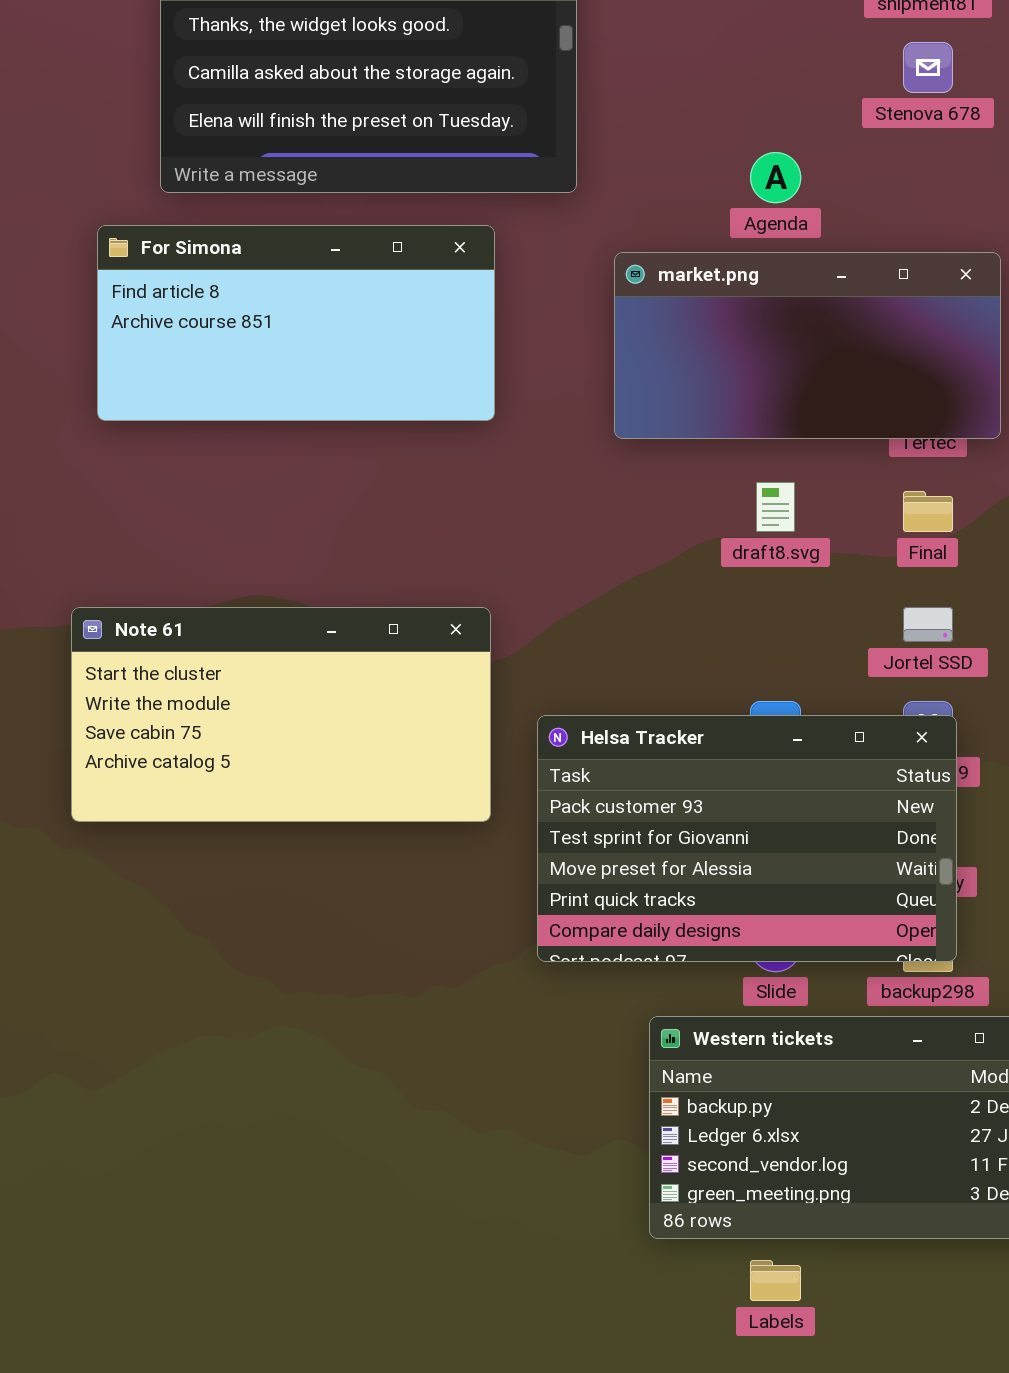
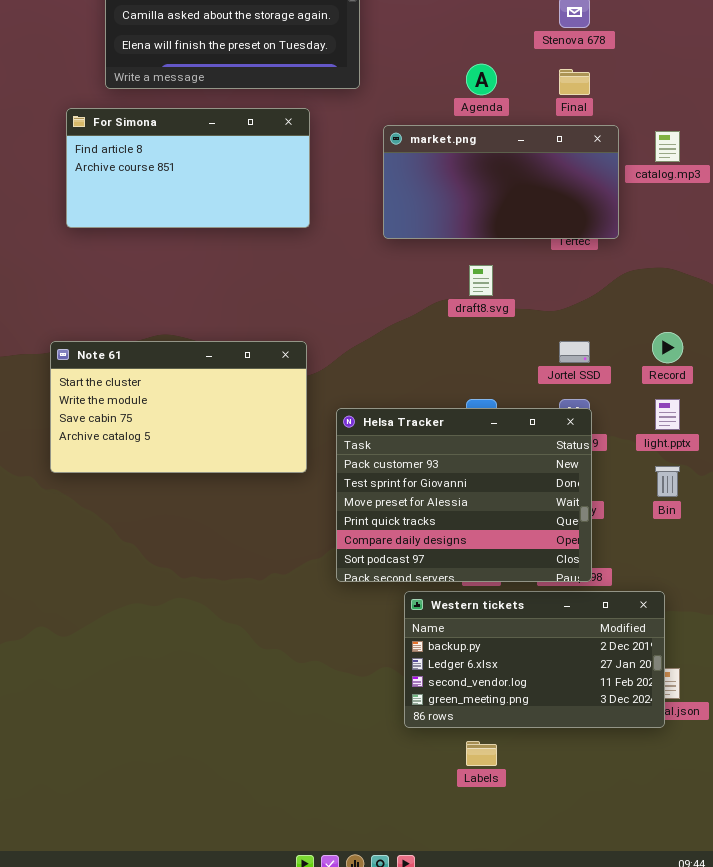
Final: [903,491,953,532] -> [559,69,590,95], moved
Helsa Tracker: [537,715,957,962] -> [336,408,592,582], resized

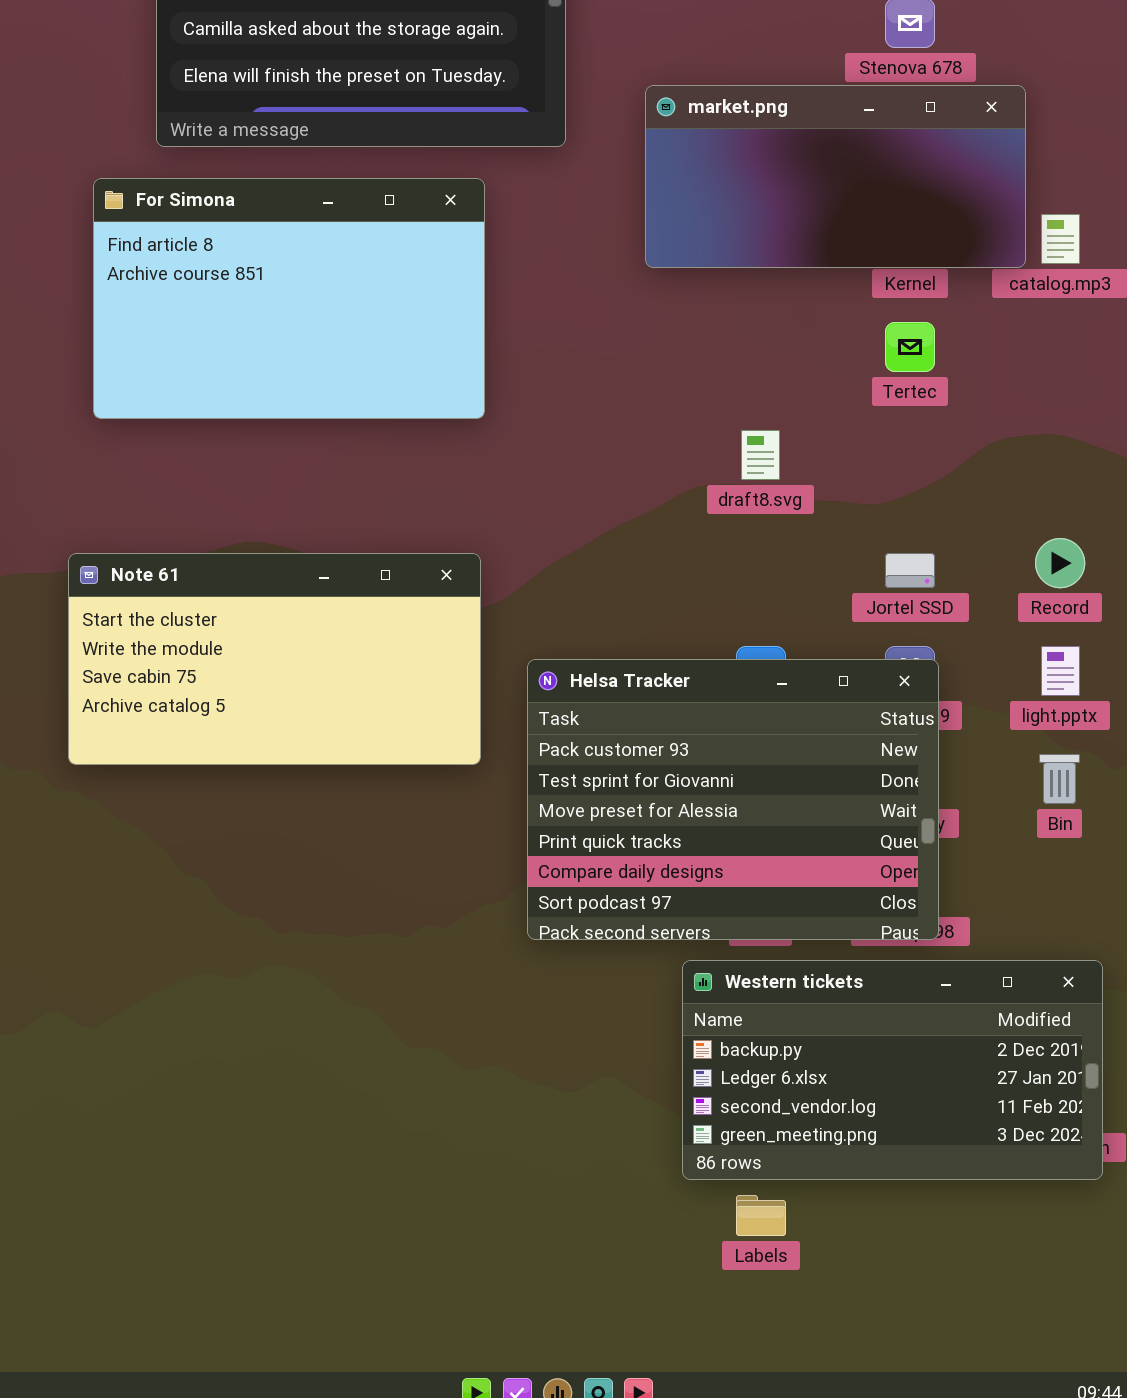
For Simona: [66,108,310,228] -> [93,178,485,419], resized
market.png: [383,125,619,239] -> [645,85,1026,268], moved
Western tickets: [404,591,665,728] -> [682,960,1103,1180], moved

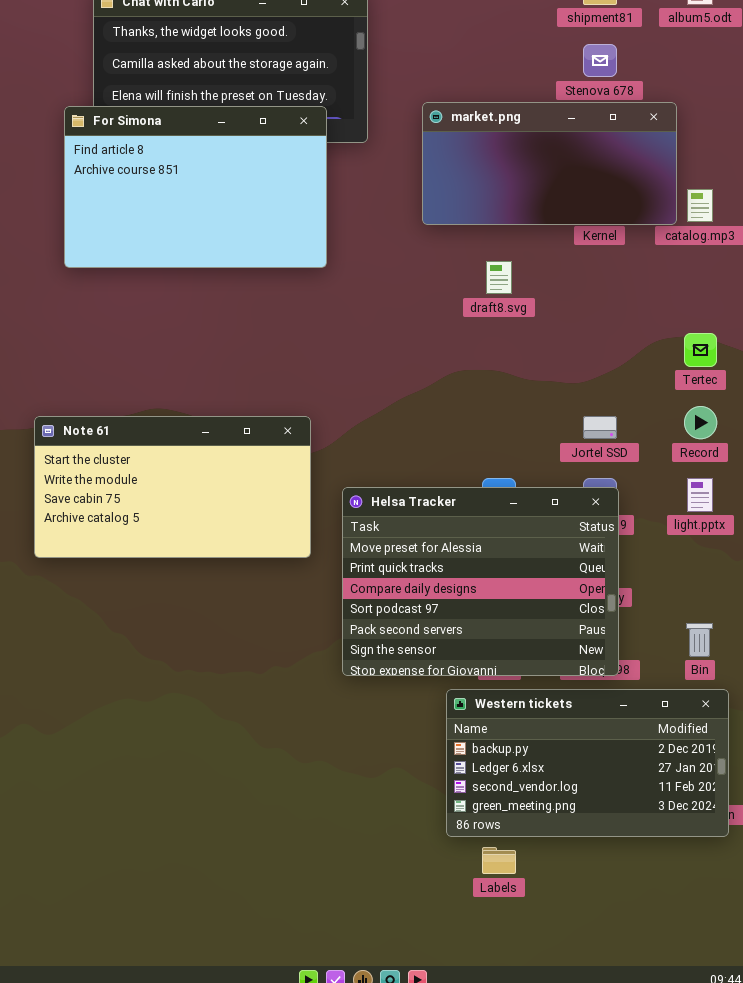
For Simona: [93,178,485,419] -> [64,106,327,268], moved
Tertec: [885,322,935,372] -> [684,333,717,367], moved
draft8.svg: [741,430,780,480] -> [486,261,512,294], moved
Helsa Tracker: [527,659,939,940] -> [342,487,619,676], scrolled down 2 rows
Bin: [1039,754,1080,804] -> [686,623,713,657], moved

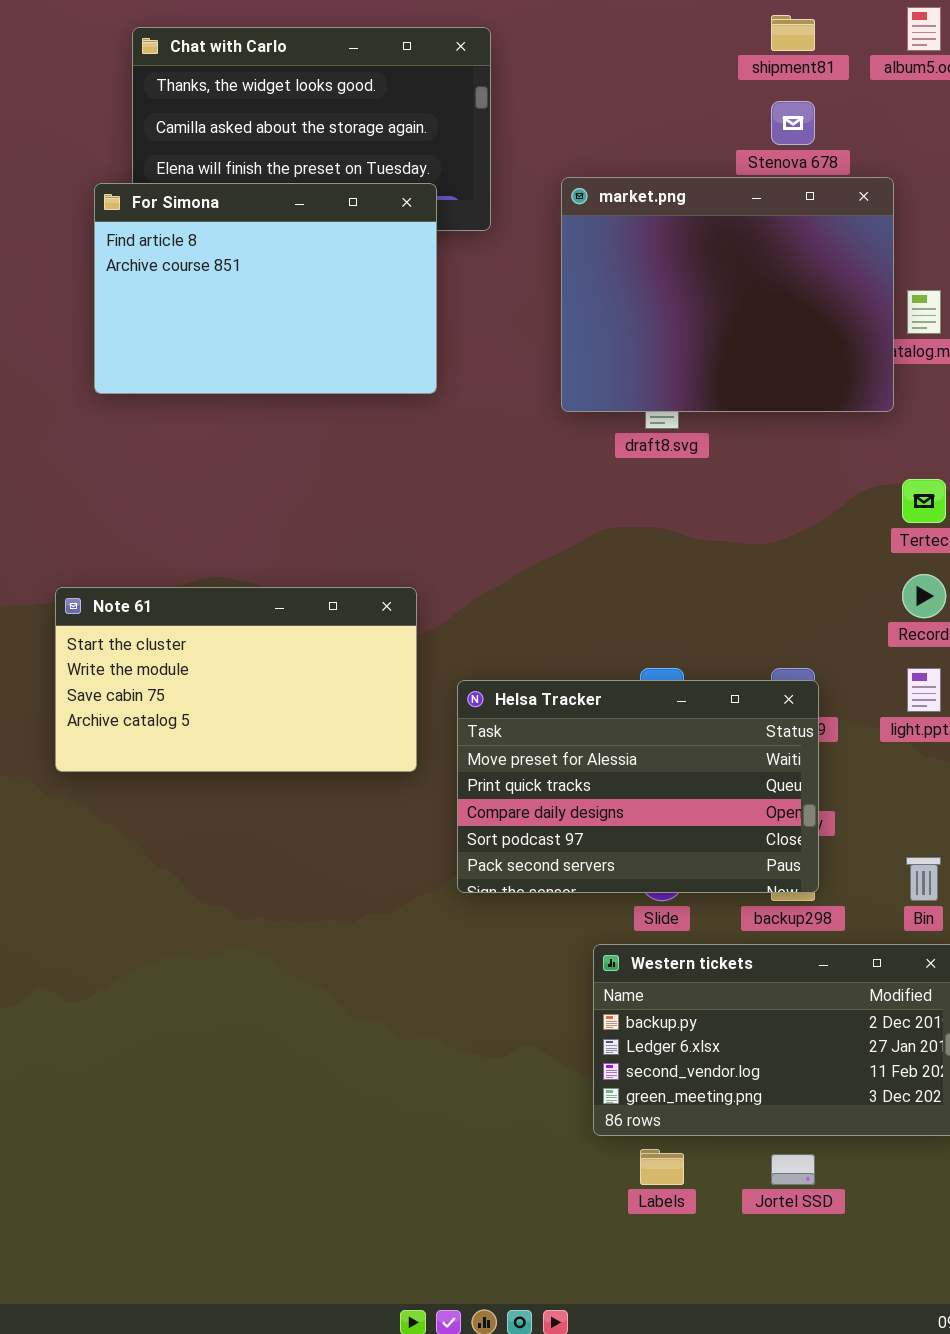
market.png: [422,102,677,225] -> [561,177,894,412], resized
Jortel SSD: [583,416,617,439] -> [771,1154,815,1185], moved
Helsa Tracker: [342,487,619,676] -> [457,680,819,893], resized

